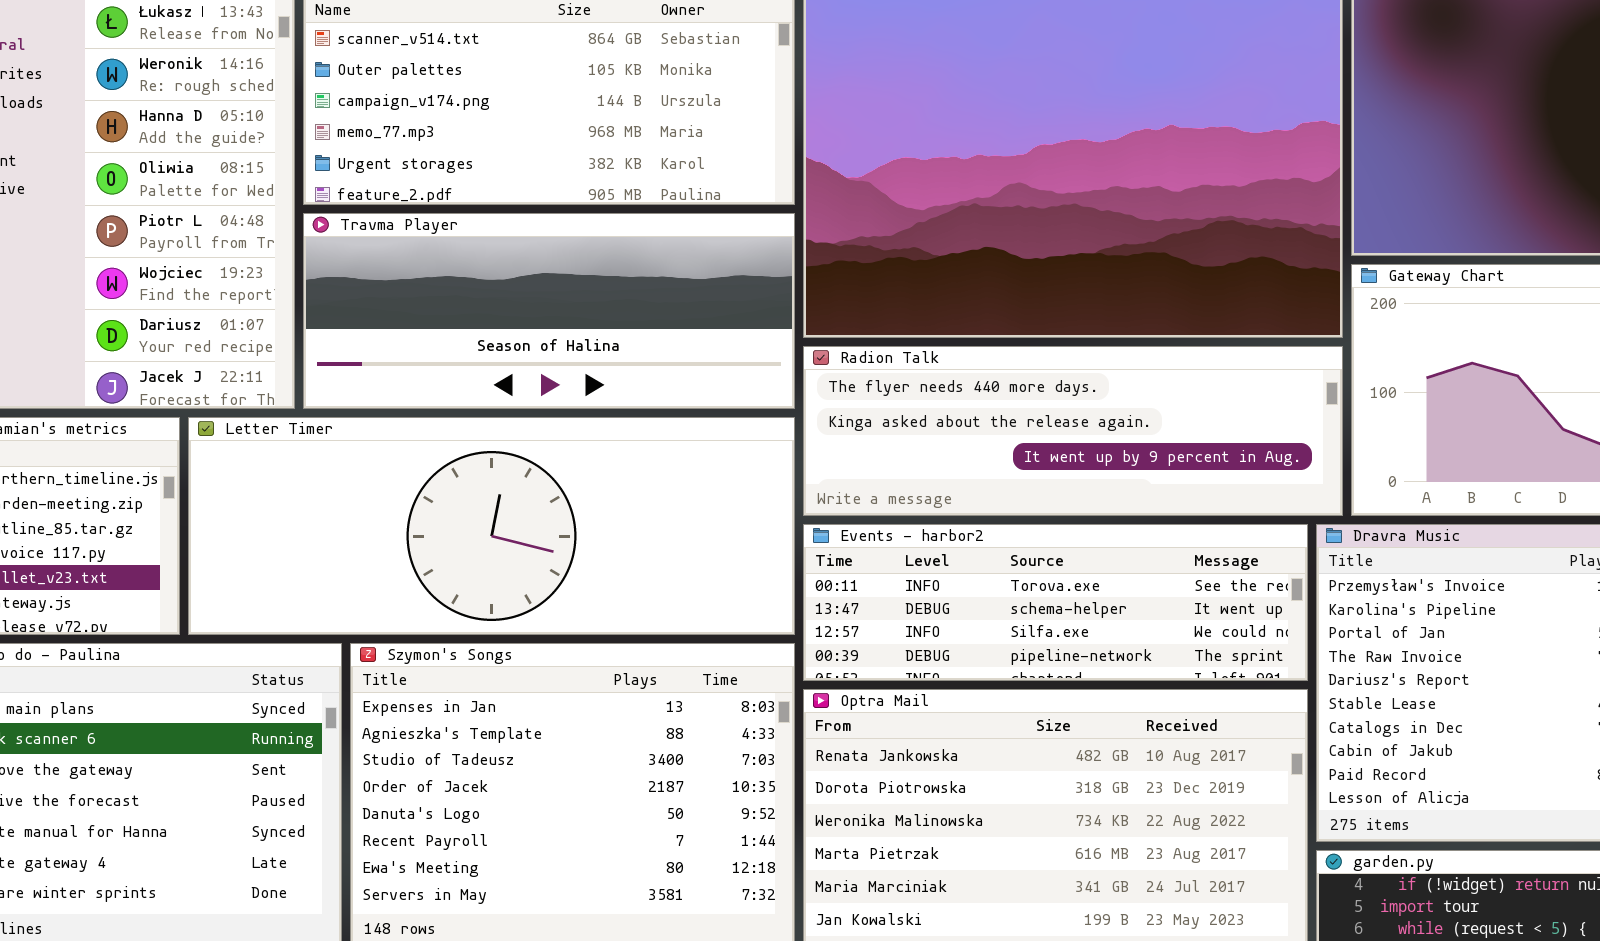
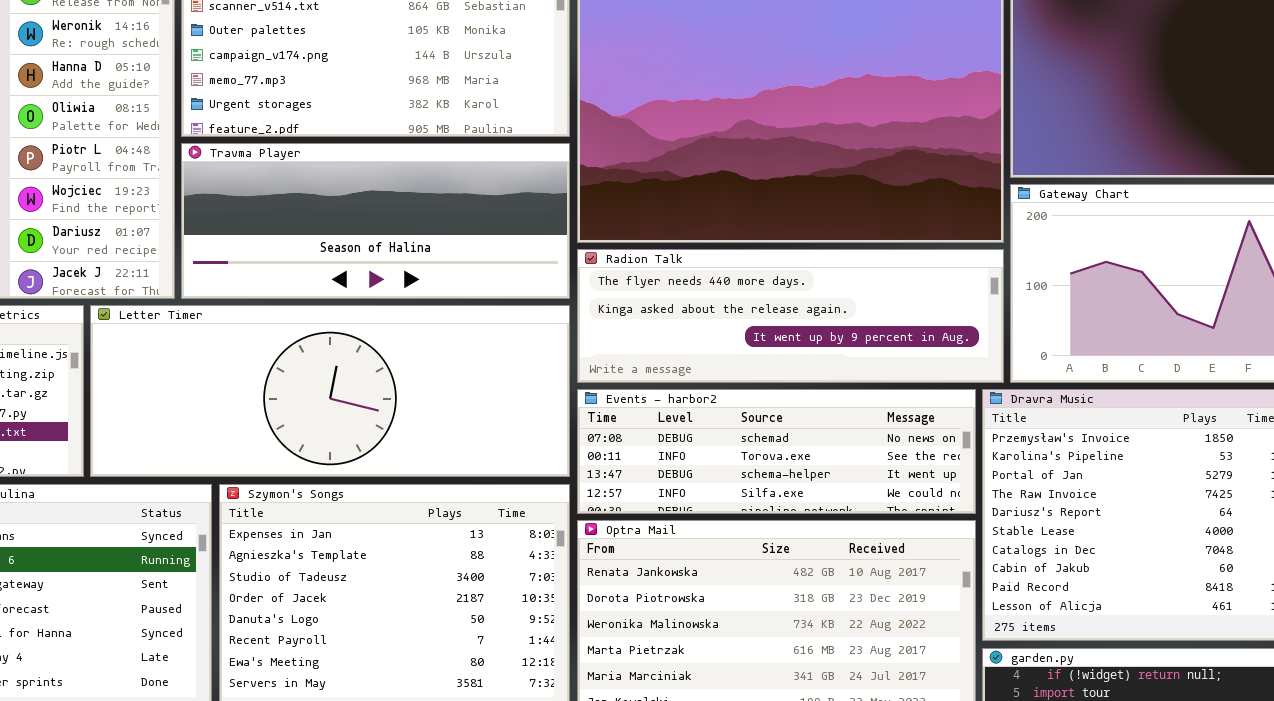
Events - harbor2: [803,524,1308,681] -> [577,389,976,514], scrolled up 1 row

